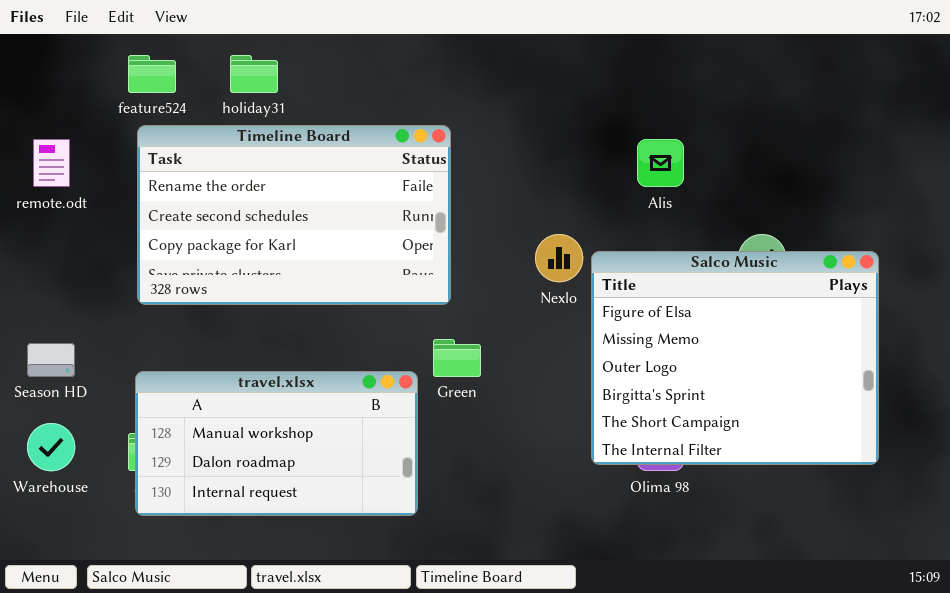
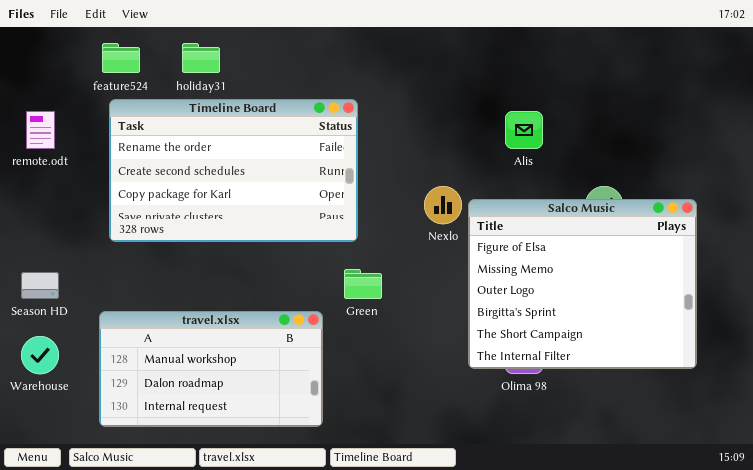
travel.xlsx: [135,371,418,516] -> [99,311,323,427], moved

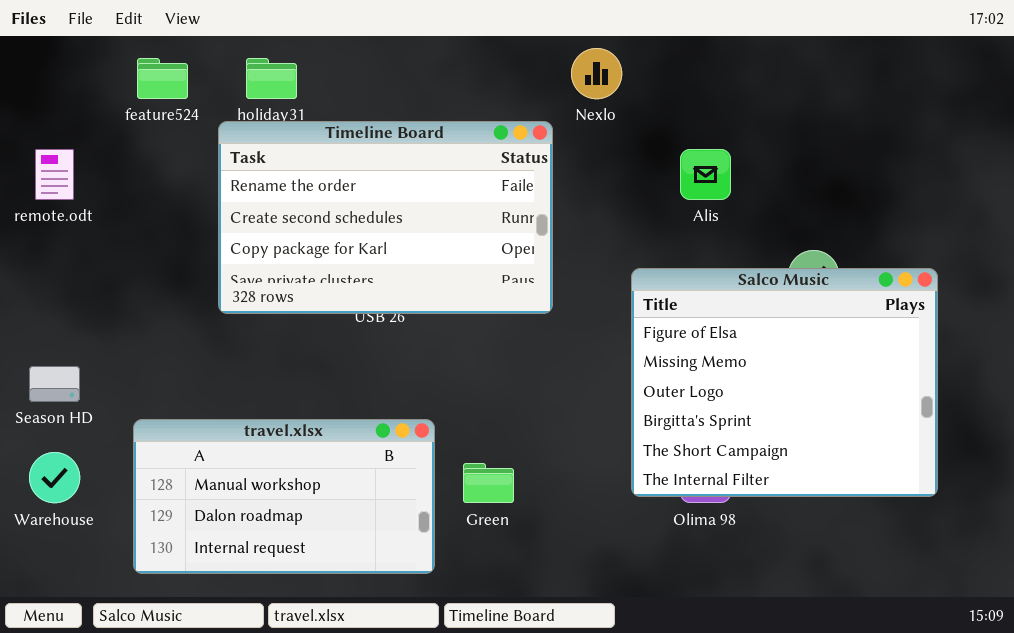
Timeline Board: [109,99,358,242] -> [218,121,553,314], moved
Nexlo: [424,186,462,224] -> [571,48,622,99], moved
Green: [344,269,382,299] -> [463,463,514,503], moved

